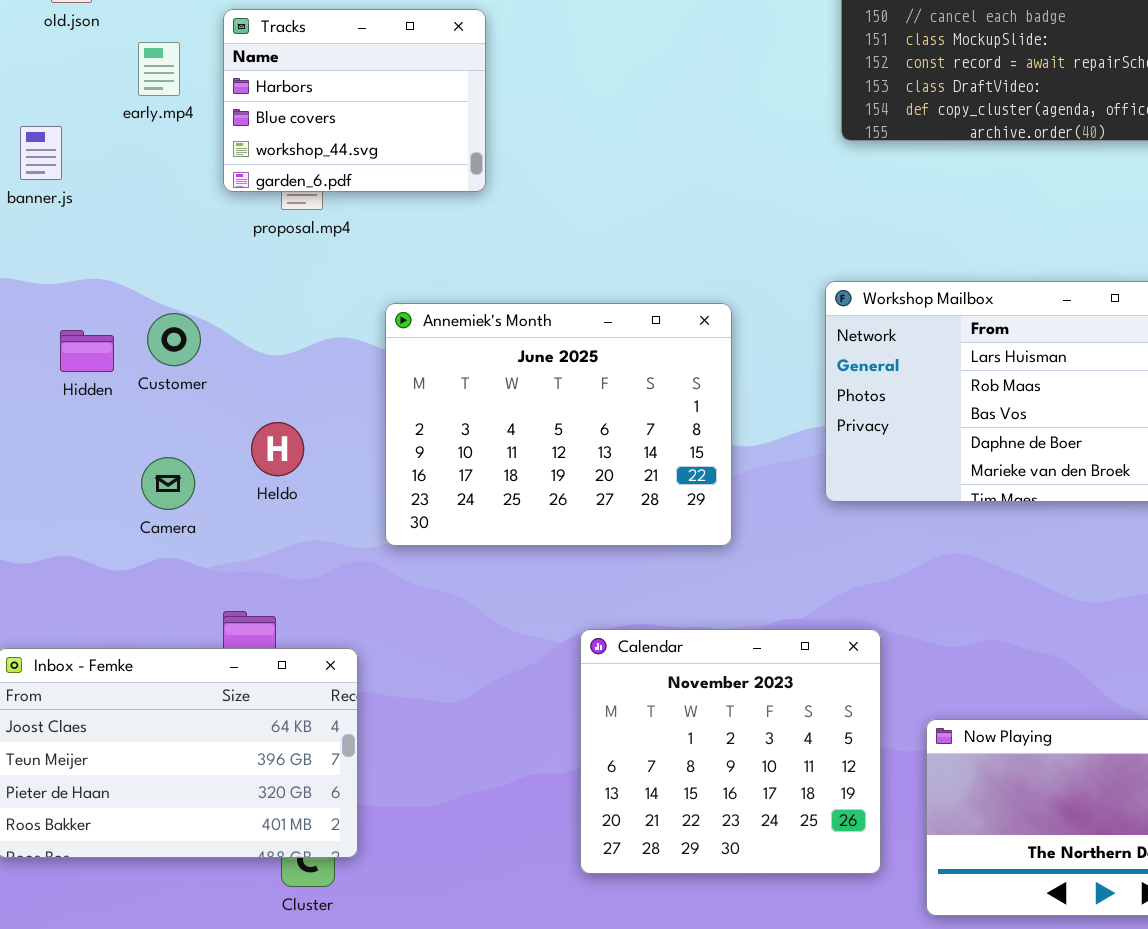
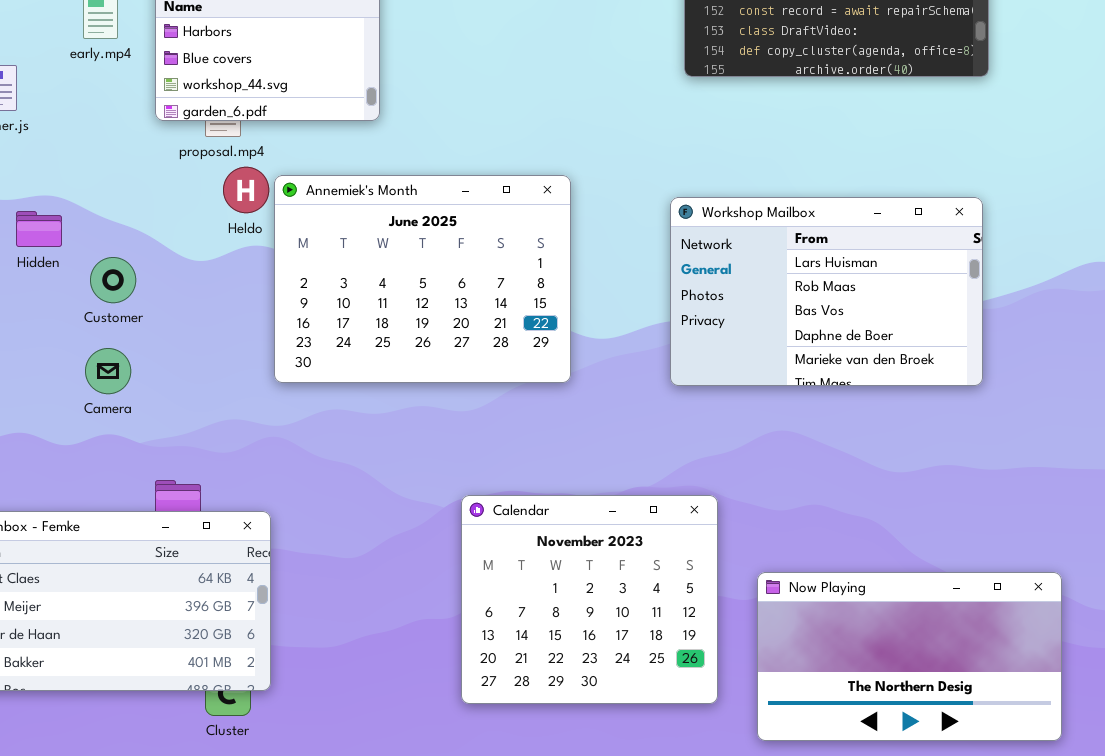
Annemiek's Month: [385,303,732,546] -> [274,175,571,383], moved
Customer: [147,313,201,366] -> [90,257,136,303], moved
Hidden: [60,330,114,372] -> [16,211,62,247], moved
Heldo: [251,422,304,476] -> [223,167,269,213], moved

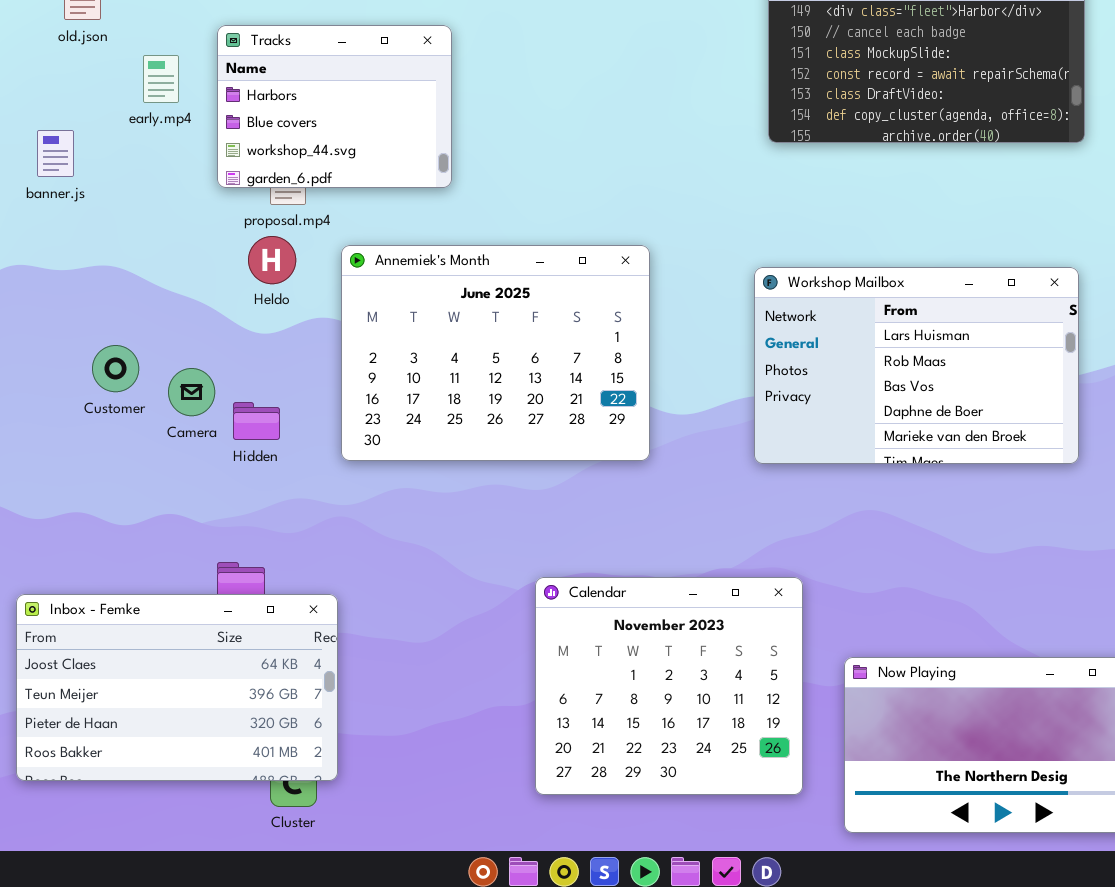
Heldo: [223,167,269,213] -> [248,236,296,284], moved
Hidden: [16,211,62,247] -> [233,402,280,440], moved
Customer: [90,257,136,303] -> [92,345,139,392], moved
Camera: [85,348,131,394] -> [168,368,215,416], moved

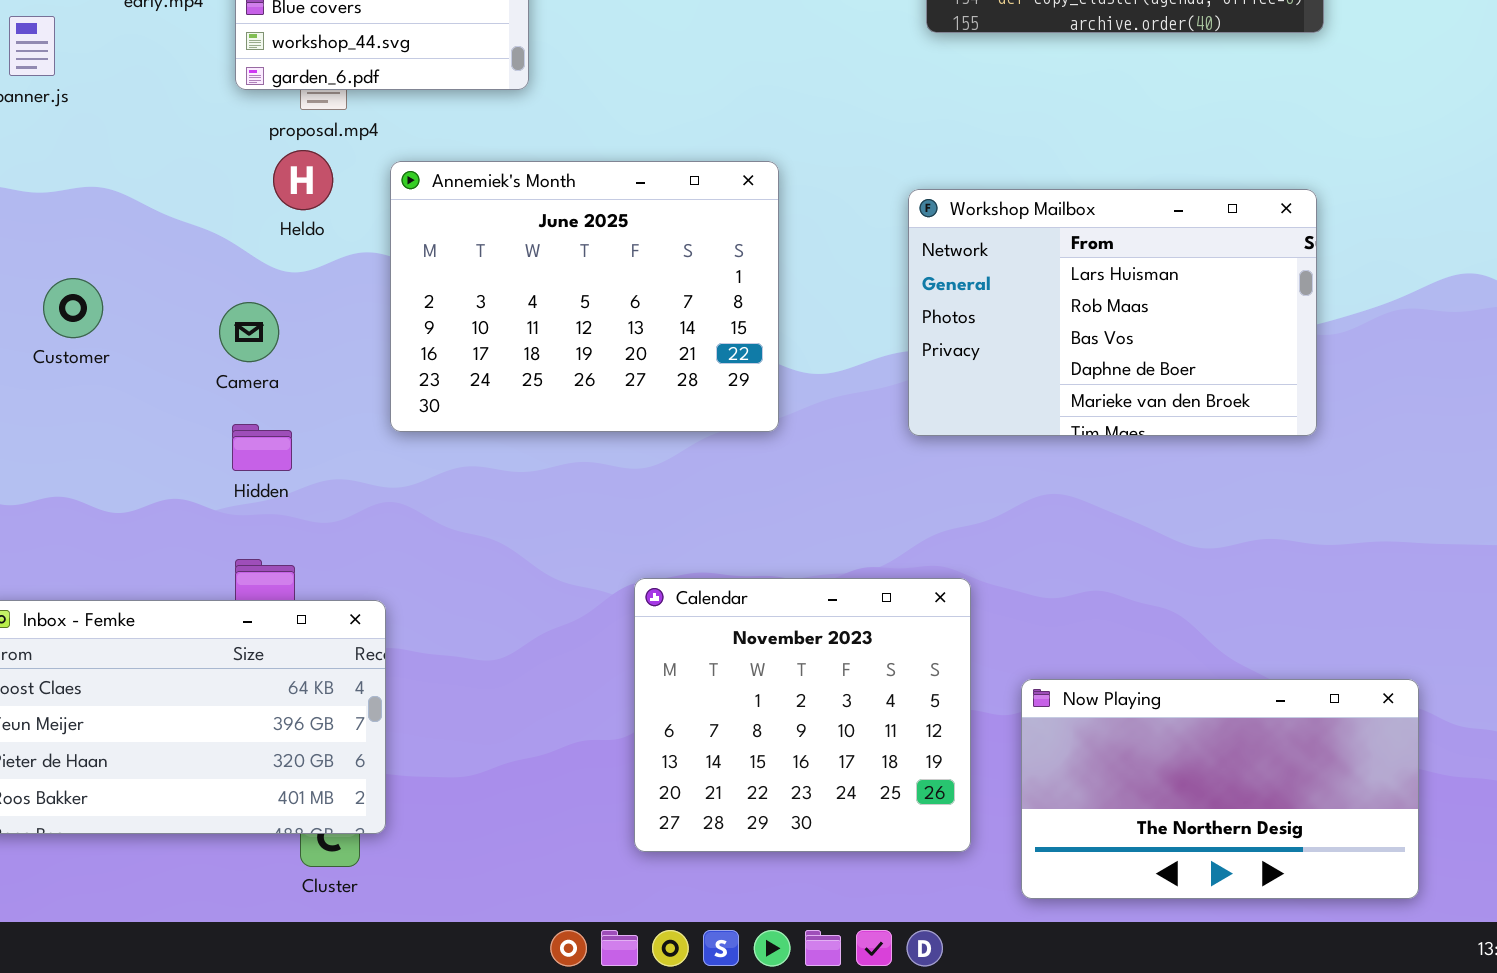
Customer: [92,345,139,392] -> [43,278,103,338], moved
Camera: [168,368,215,416] -> [219,302,279,362], moved
Hidden: [233,402,280,440] -> [232,424,292,471], moved

